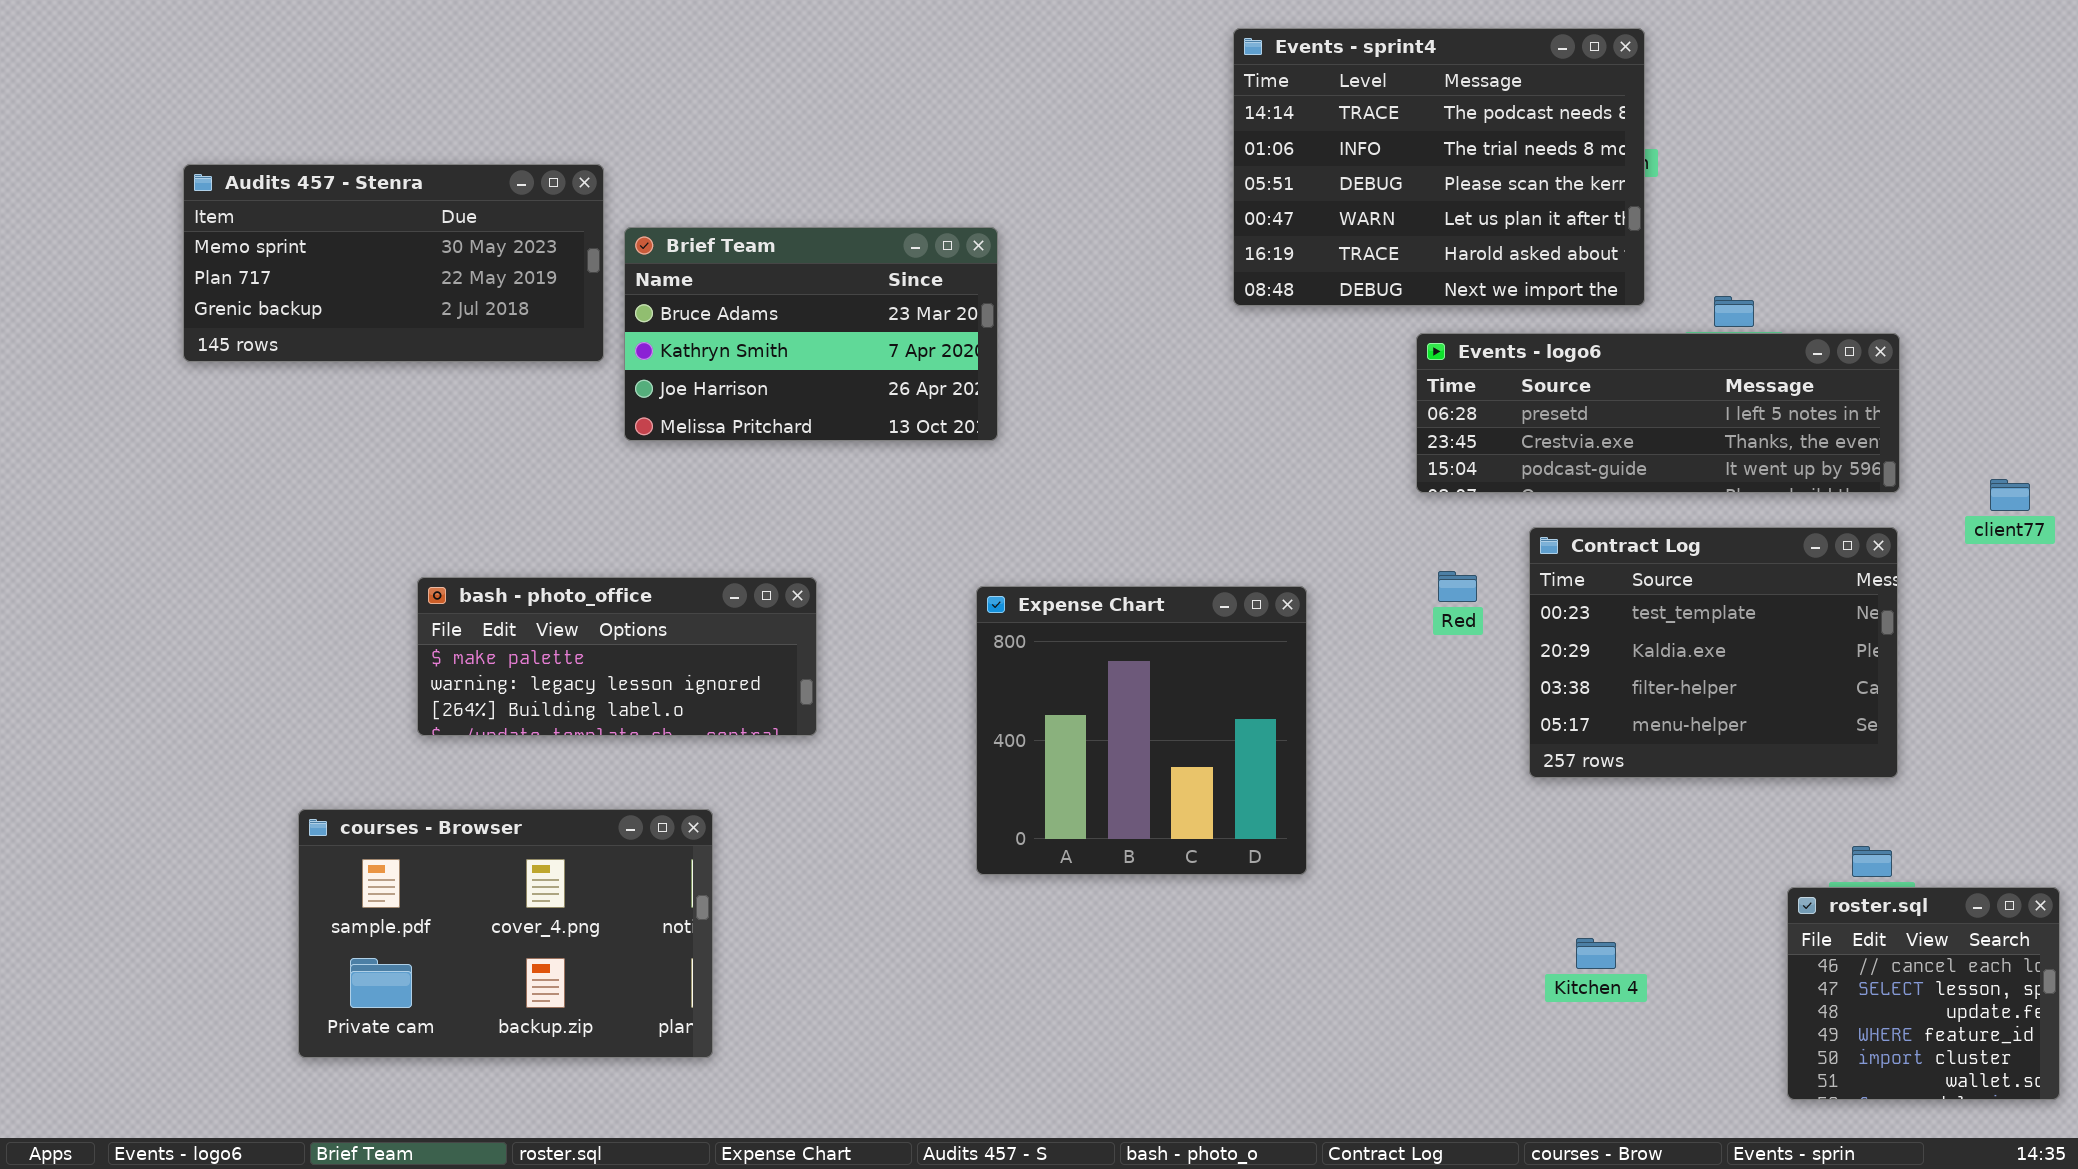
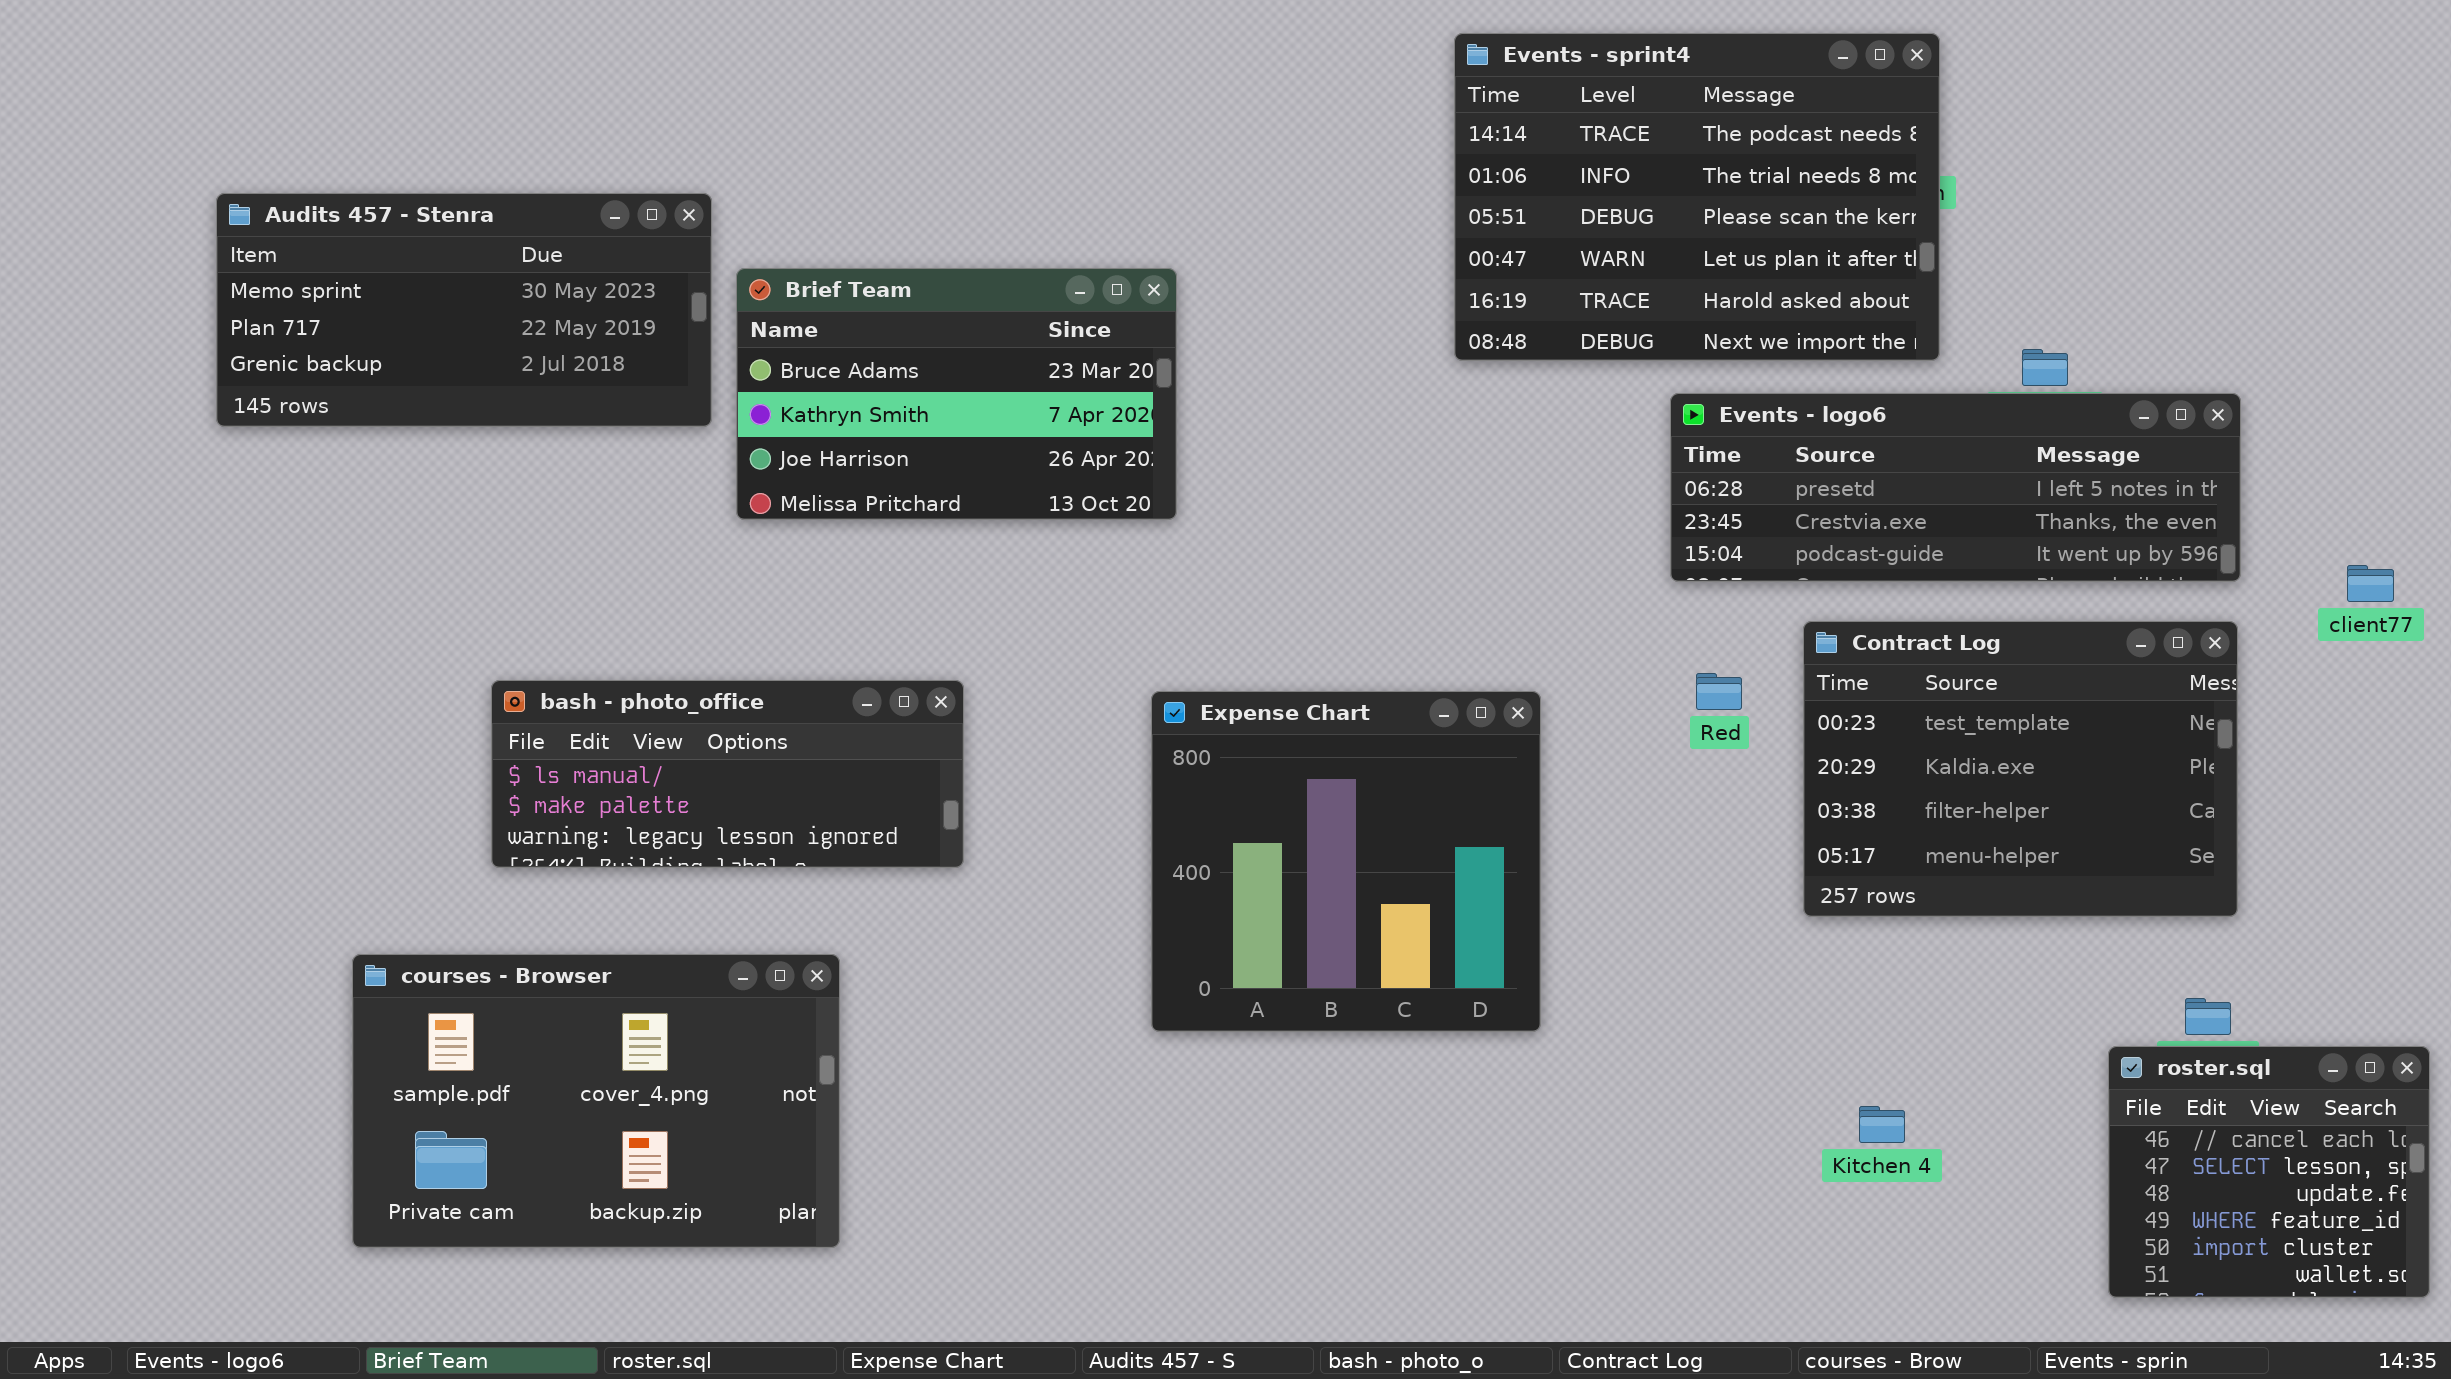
bash - photo_office: [417,577,817,736] -> [491,680,964,868], scrolled up 1 row

